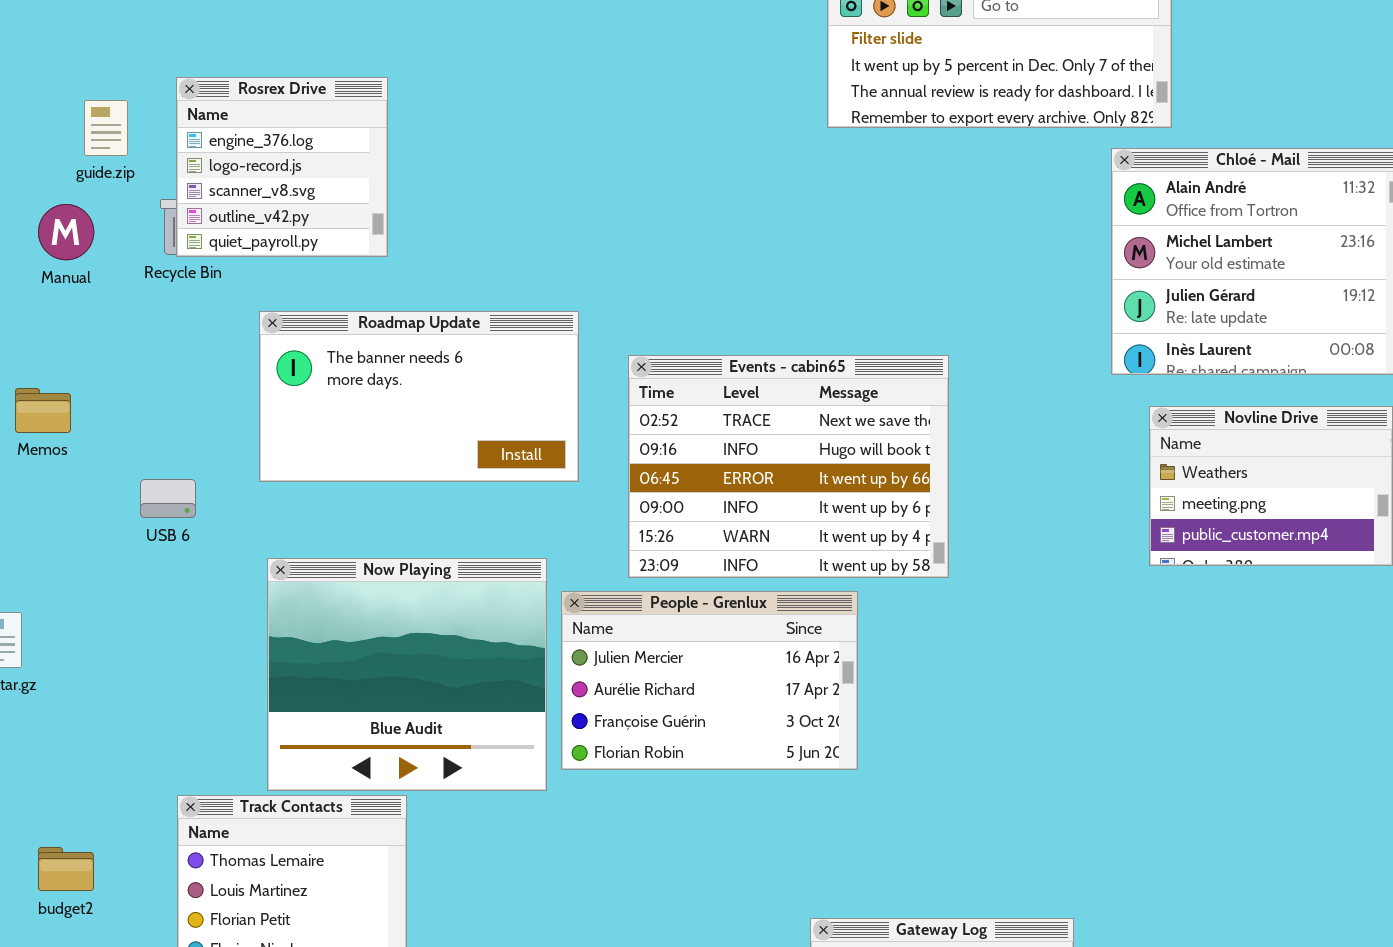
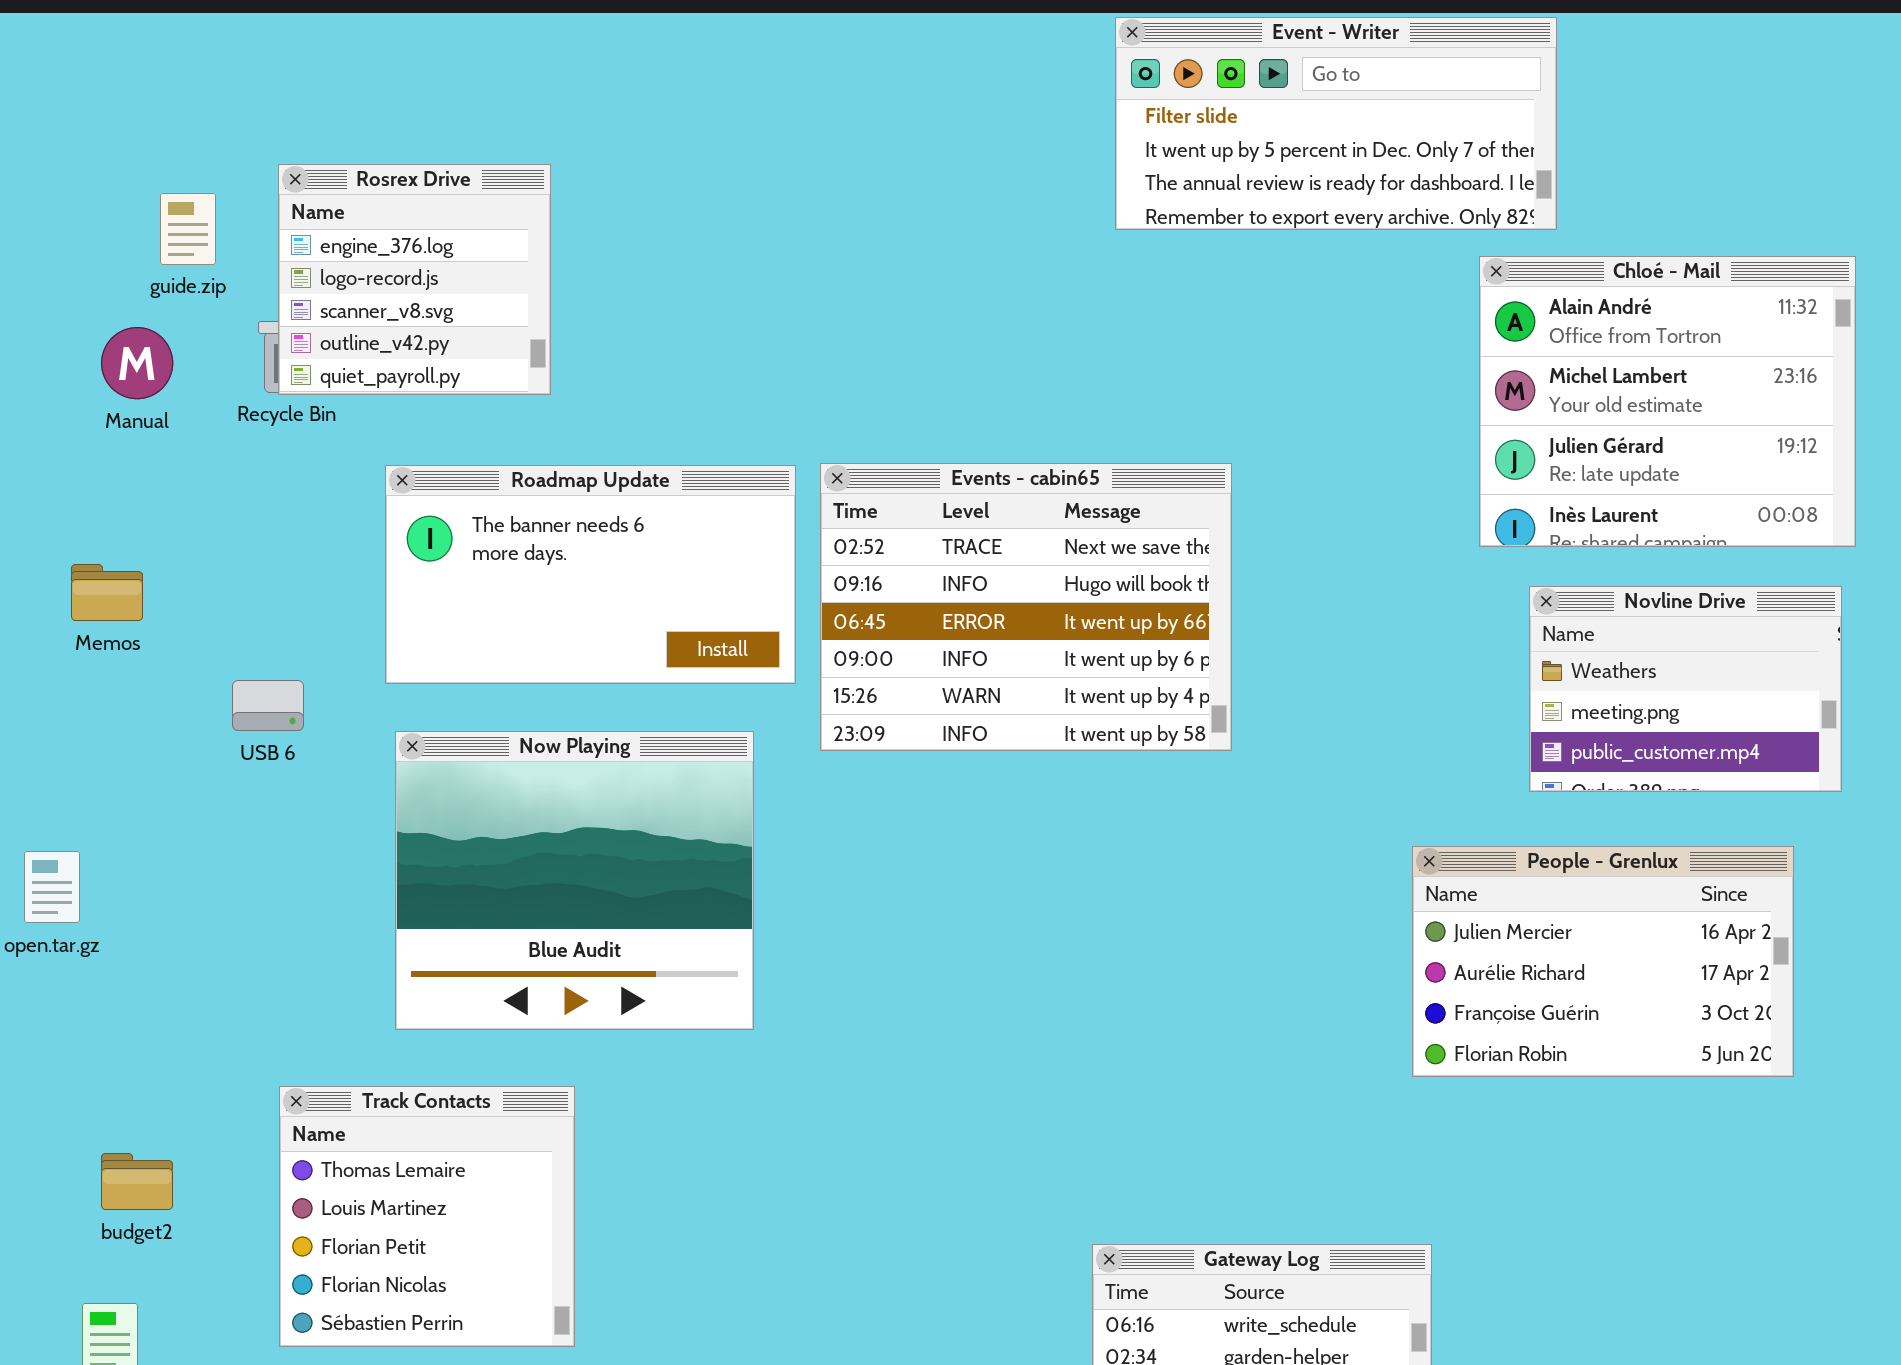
Events - cabin65: [628,355,949,578] -> [820,463,1232,751], moved
Now Playing: [267,558,547,791] -> [395,731,754,1030], moved
People - Grenlux: [561,591,858,770] -> [1412,846,1794,1077], moved

